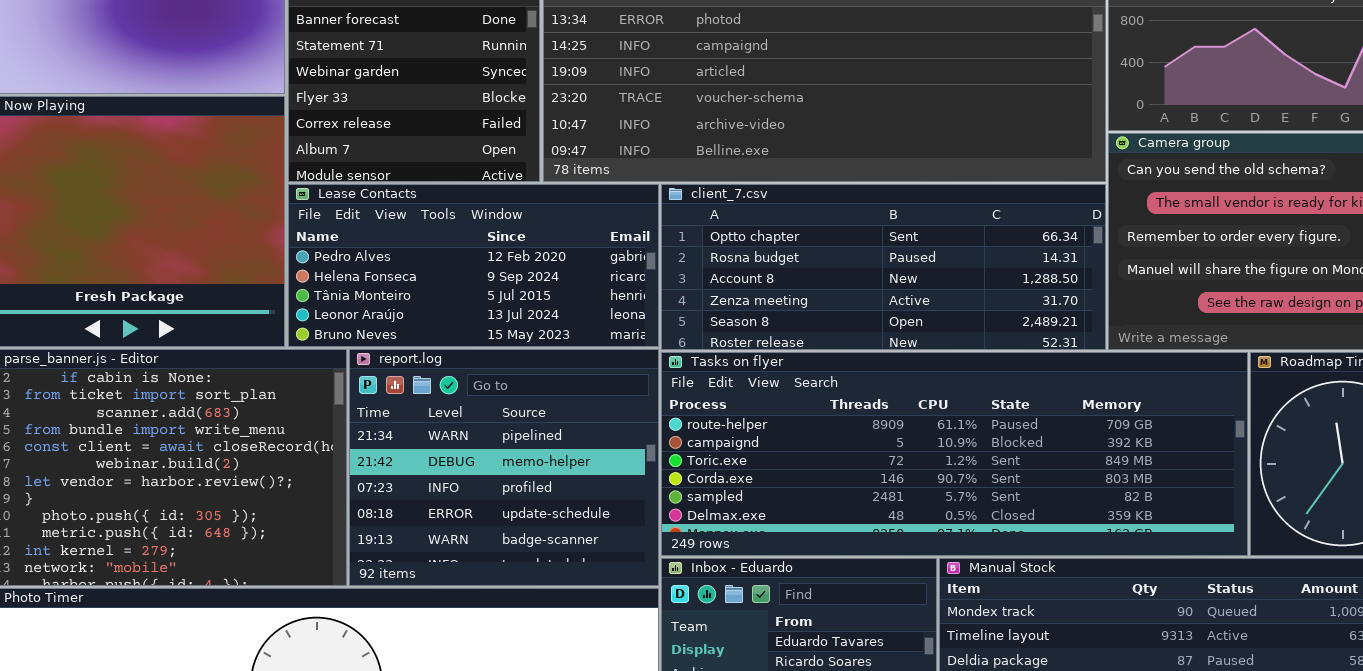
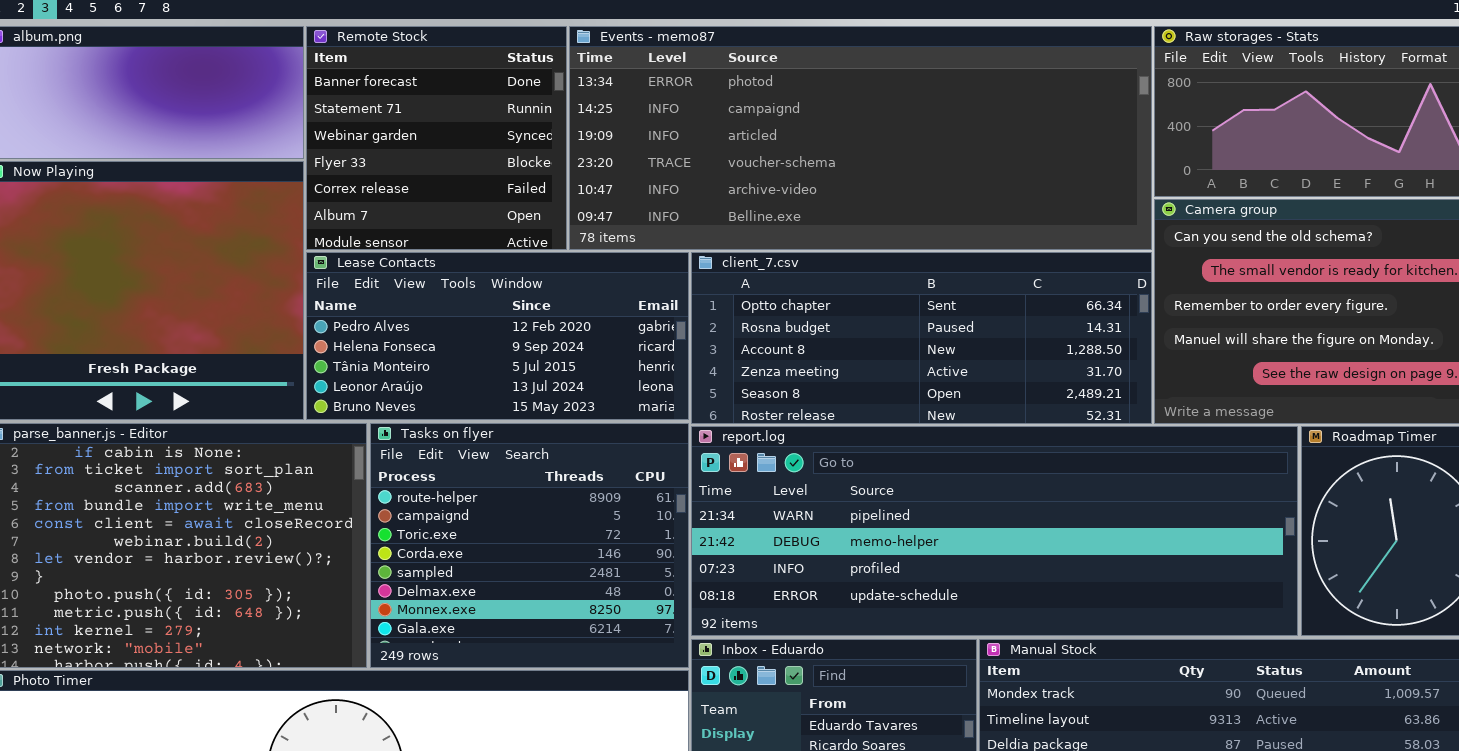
report.log: [349,349,659,586] -> [691,426,1298,636], moved, resized
Tasks on flyer: [661,352,1248,556] -> [370,423,689,668], moved, resized

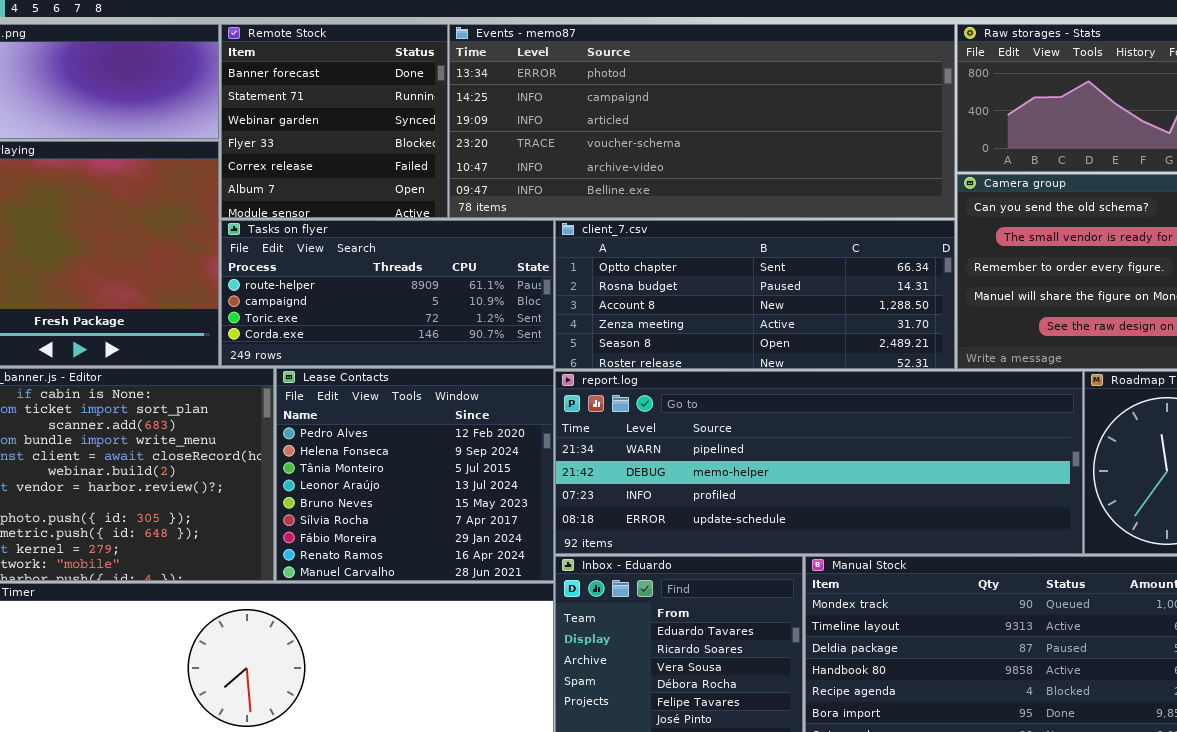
Lease Contacts: [306,252,689,420] -> [276,368,554,581], moved, resized
Tasks on flyer: [370,423,689,668] -> [221,220,554,366], moved, resized

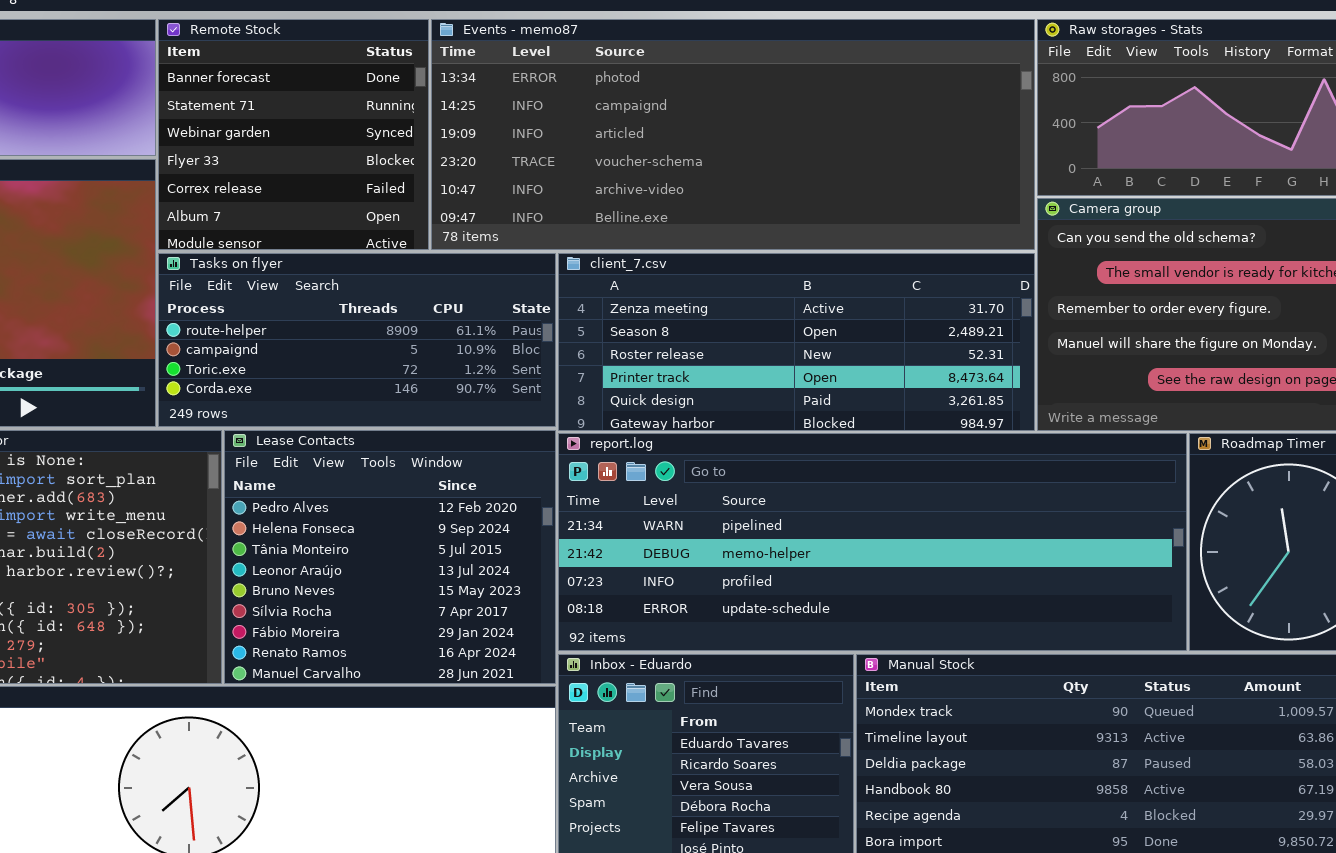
client_7.csv: [555,220,955,369] -> [558,253,1035,431], scrolled down 3 rows

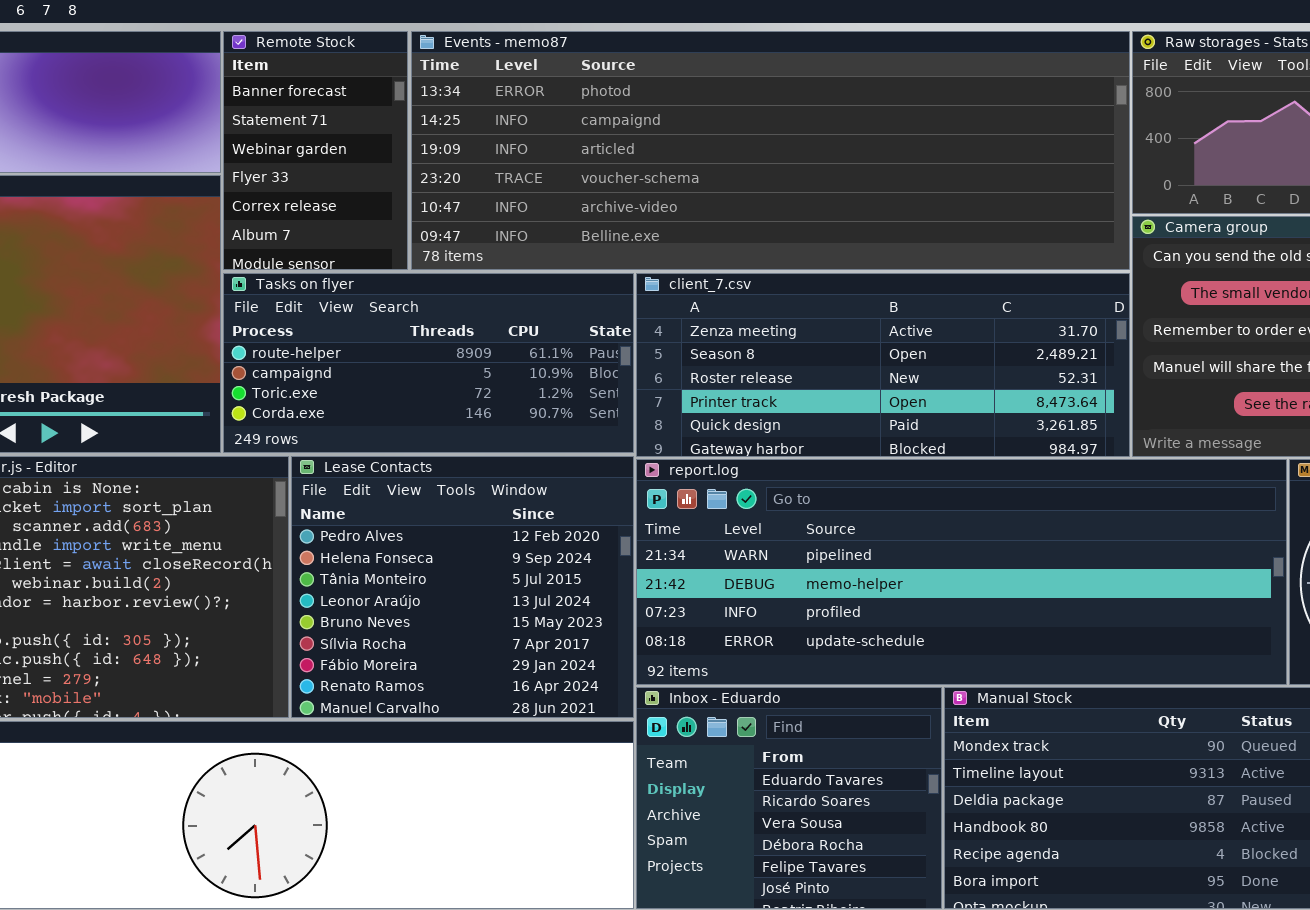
Remote Stock: [158,19,429,250] -> [223,31,408,270], resized
Events - memo87: [431,19,1035,250] -> [411,31,1130,270], resized

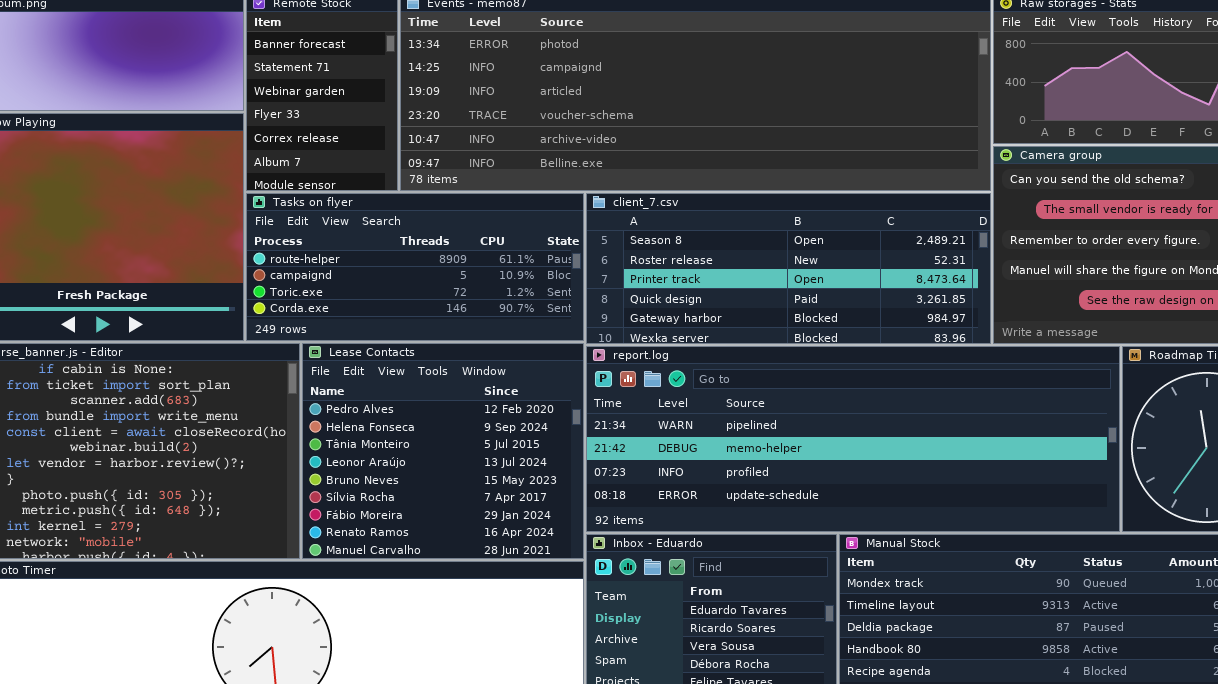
client_7.csv: [636,273,1130,457] -> [586,193,991,344], scrolled down 1 row

